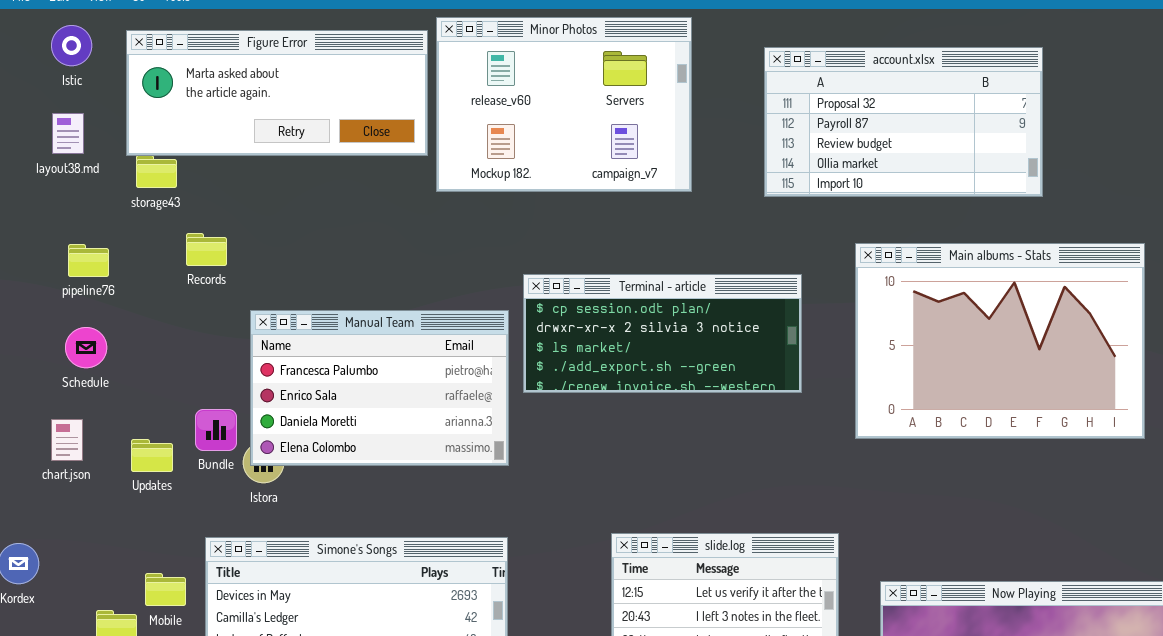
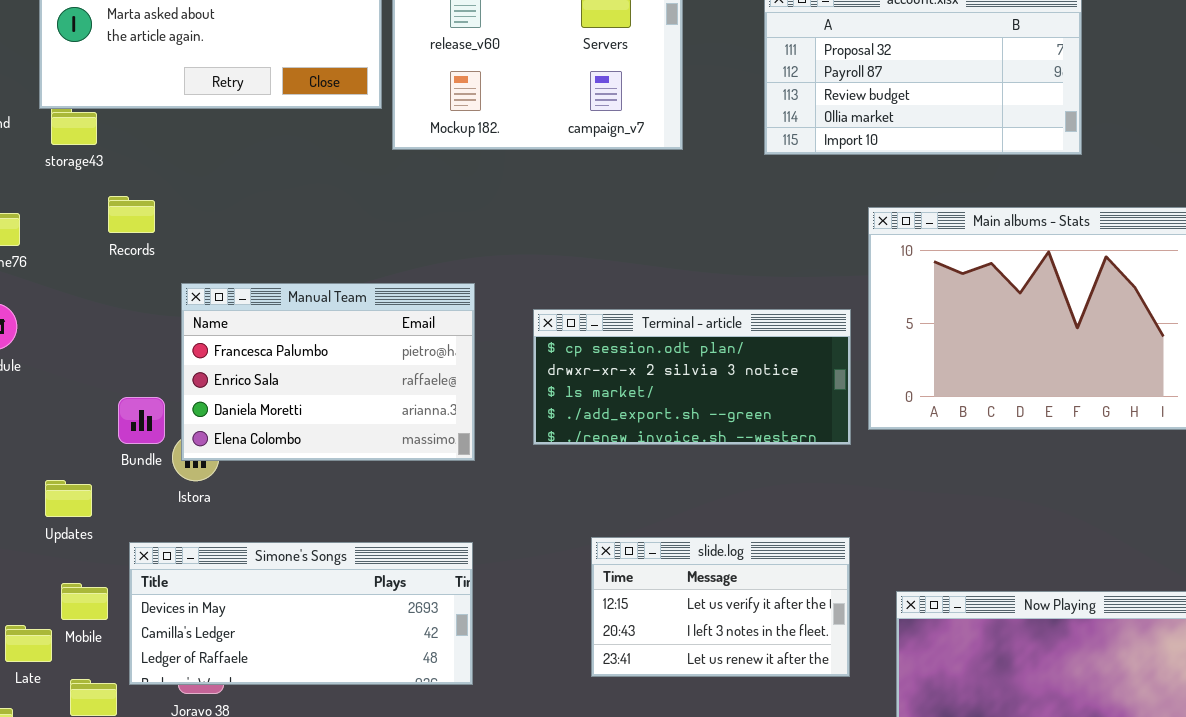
Terminal - article: [523,274,802,393] -> [533,309,851,445], moved
Updates: [131,439,173,472] -> [45,480,92,517], moved

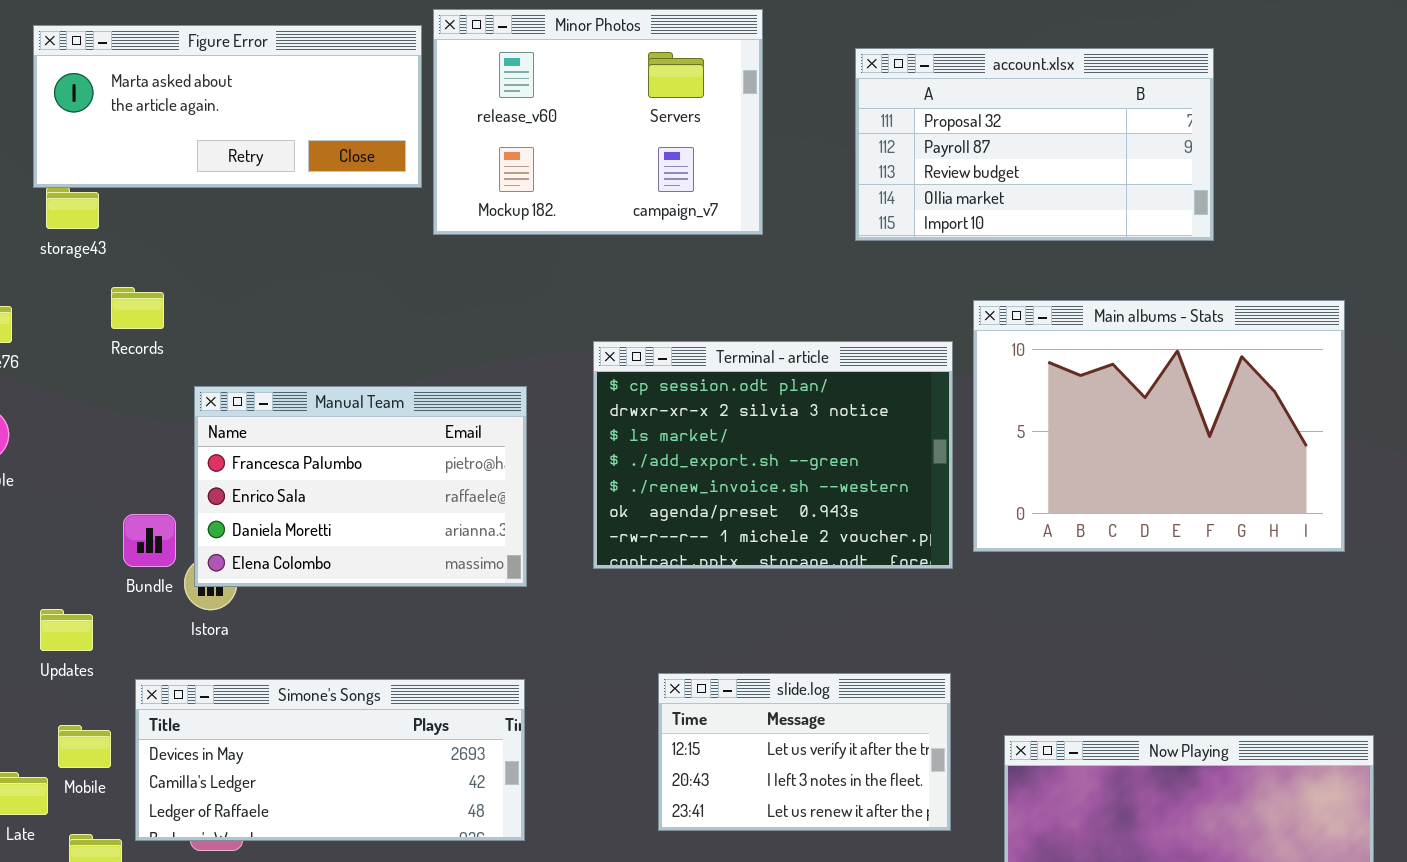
Terminal - article: [533,309,851,445] -> [593,341,953,569], resized

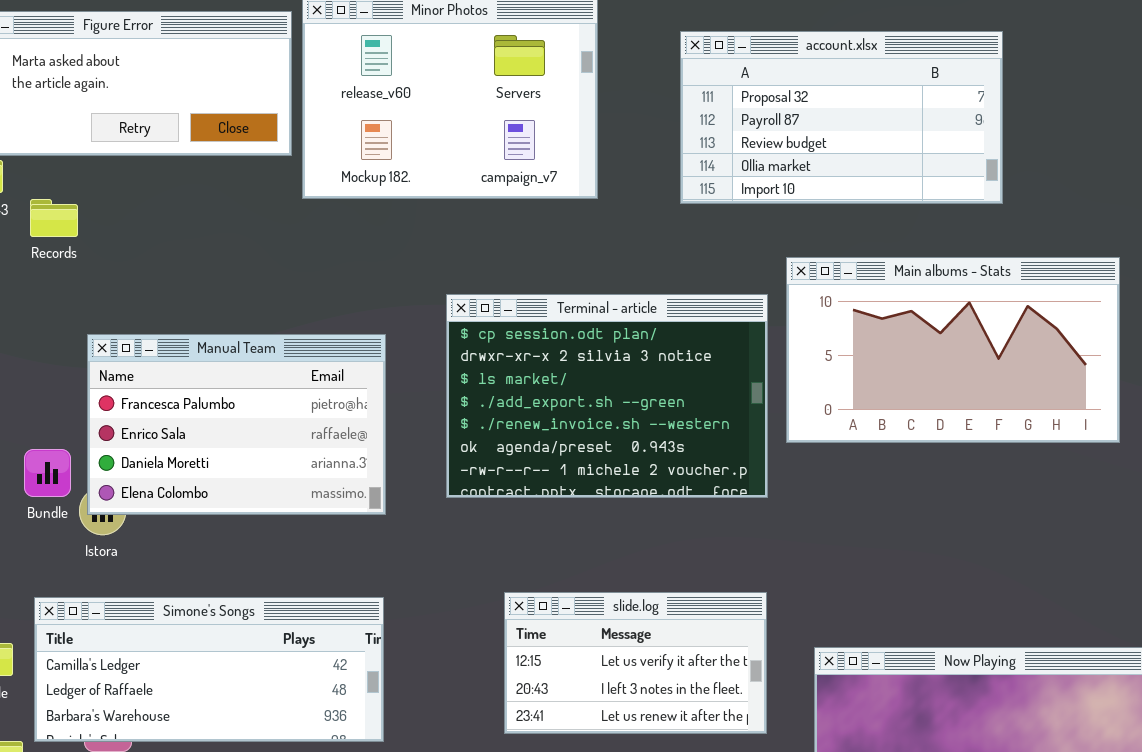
Records: [111,287,164,329] -> [30,199,78,237], moved
Main albums - Stats: [973,300,1345,552] -> [786,257,1120,443], resized
Simone's Songs: [135,679,525,841] -> [34,597,384,742], scrolled down 1 row

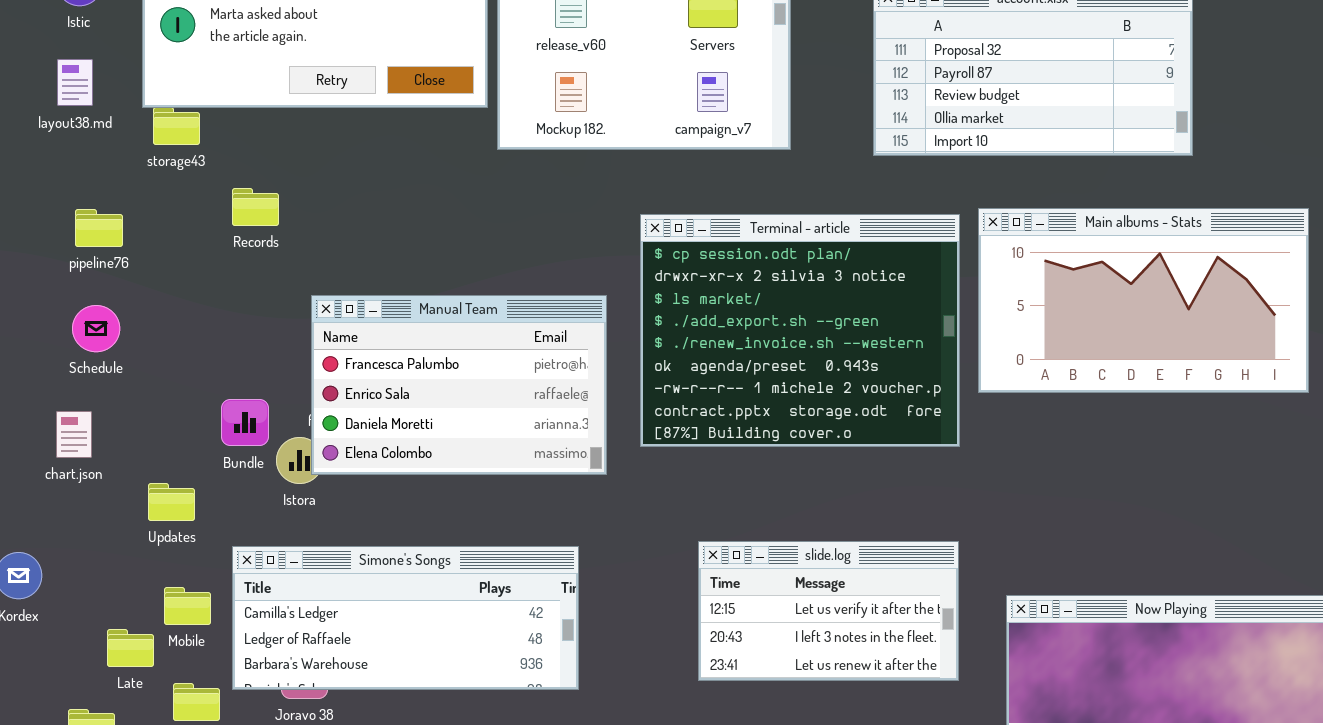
Records: [30,199,78,237] -> [232,188,279,226], moved
Terminal - article: [446,294,768,498] -> [640,214,960,447], resized
Manual Team: [87,334,386,515] -> [311,295,607,475], moved

